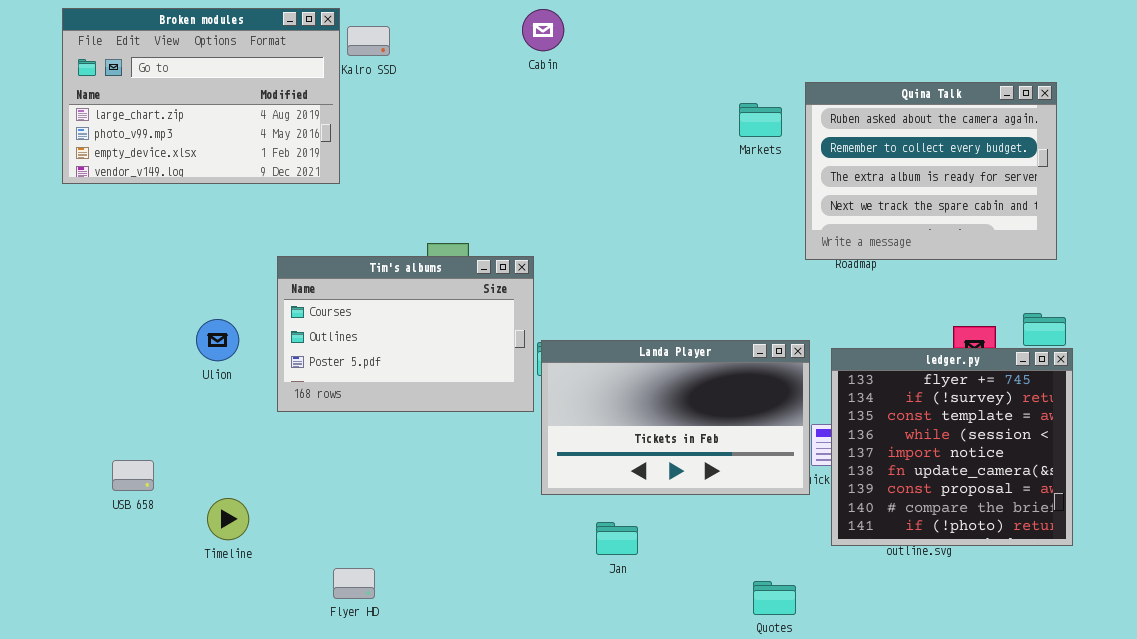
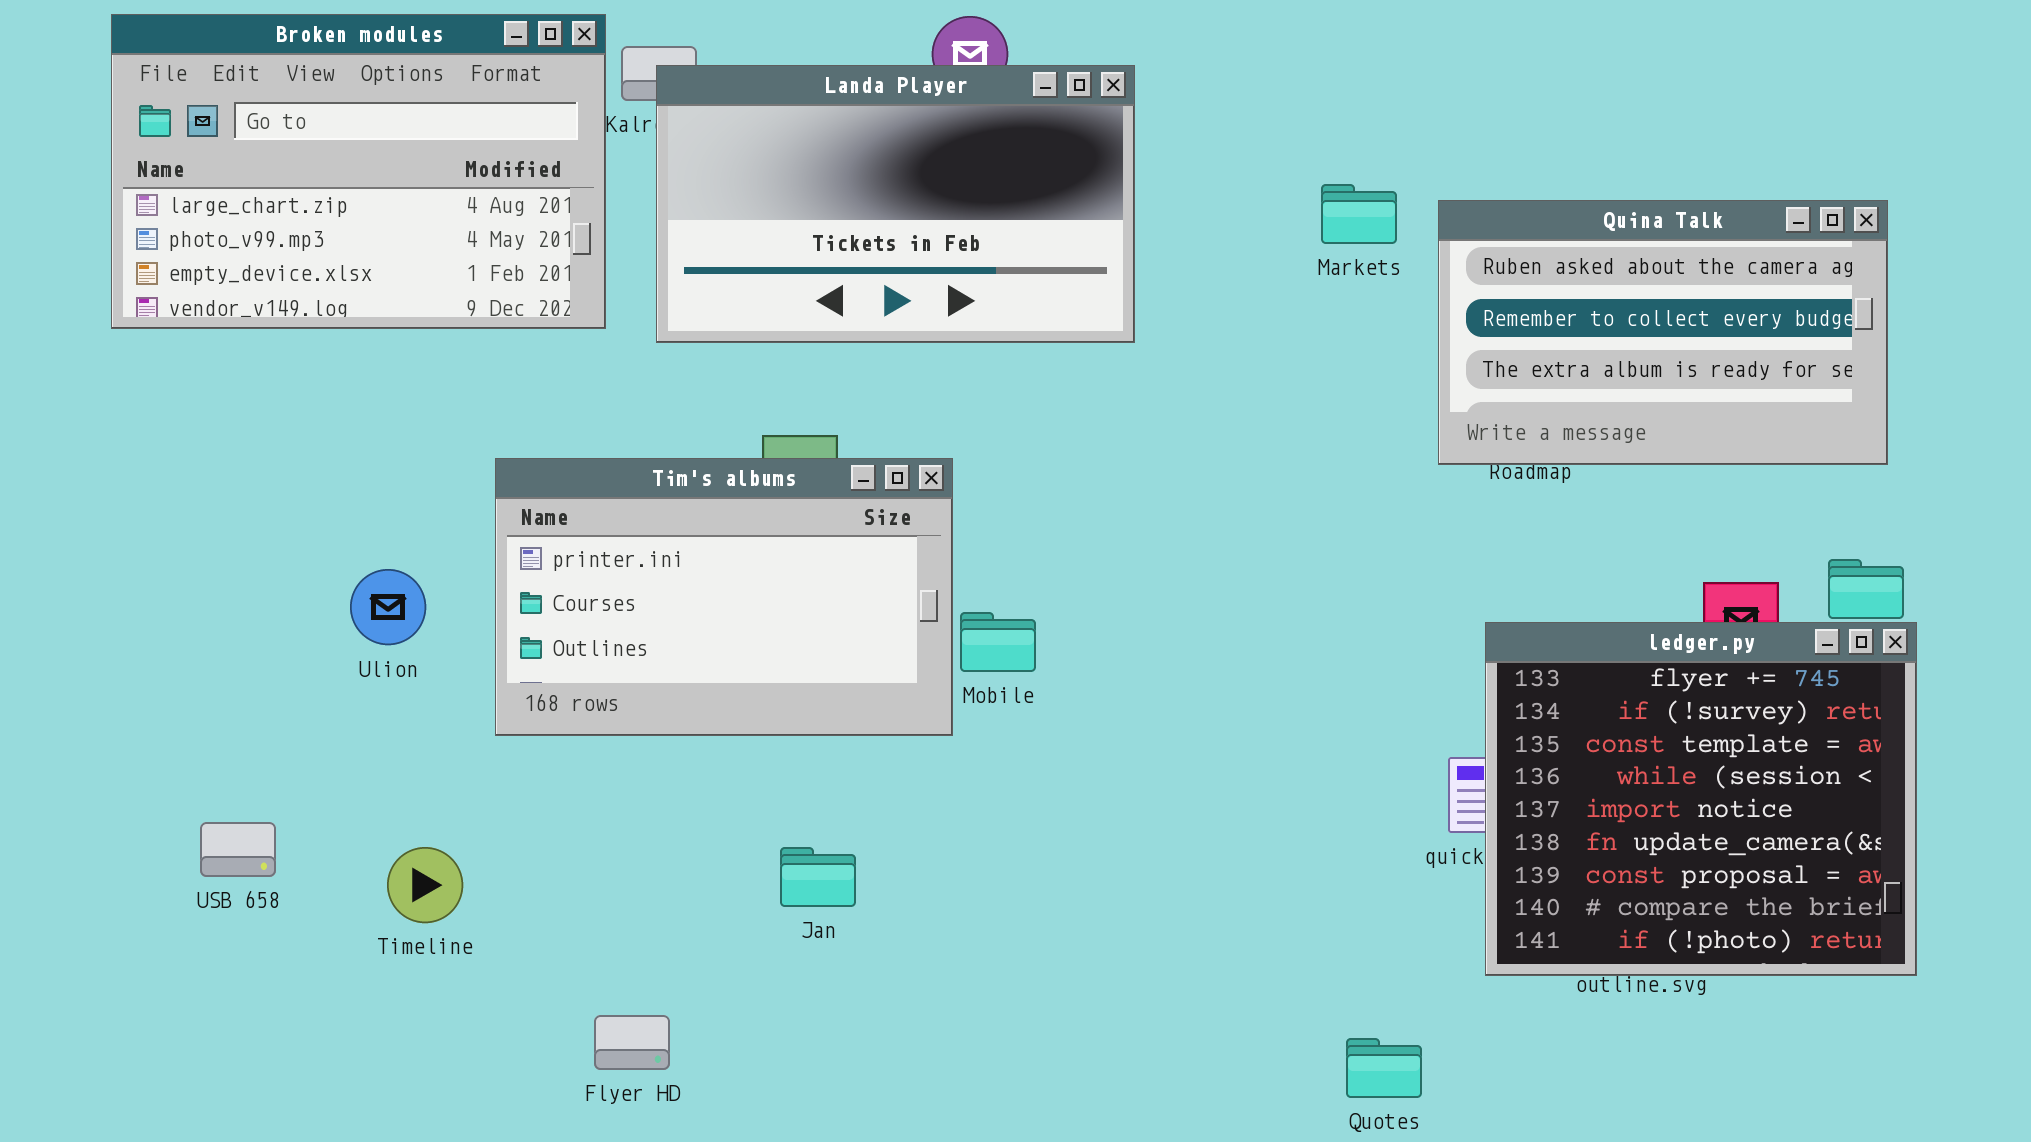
Quina Talk: [805,82,1057,260] -> [1438,200,1888,465], resized
Tim's albums: [277,256,534,412] -> [495,458,953,736], scrolled up 1 row
Landa Player: [541,340,810,495] -> [656,65,1135,343], moved
Timeline: [207,498,249,540] -> [387,847,463,923], moved
Jan: [596,522,638,555] -> [780,847,856,907], moved

